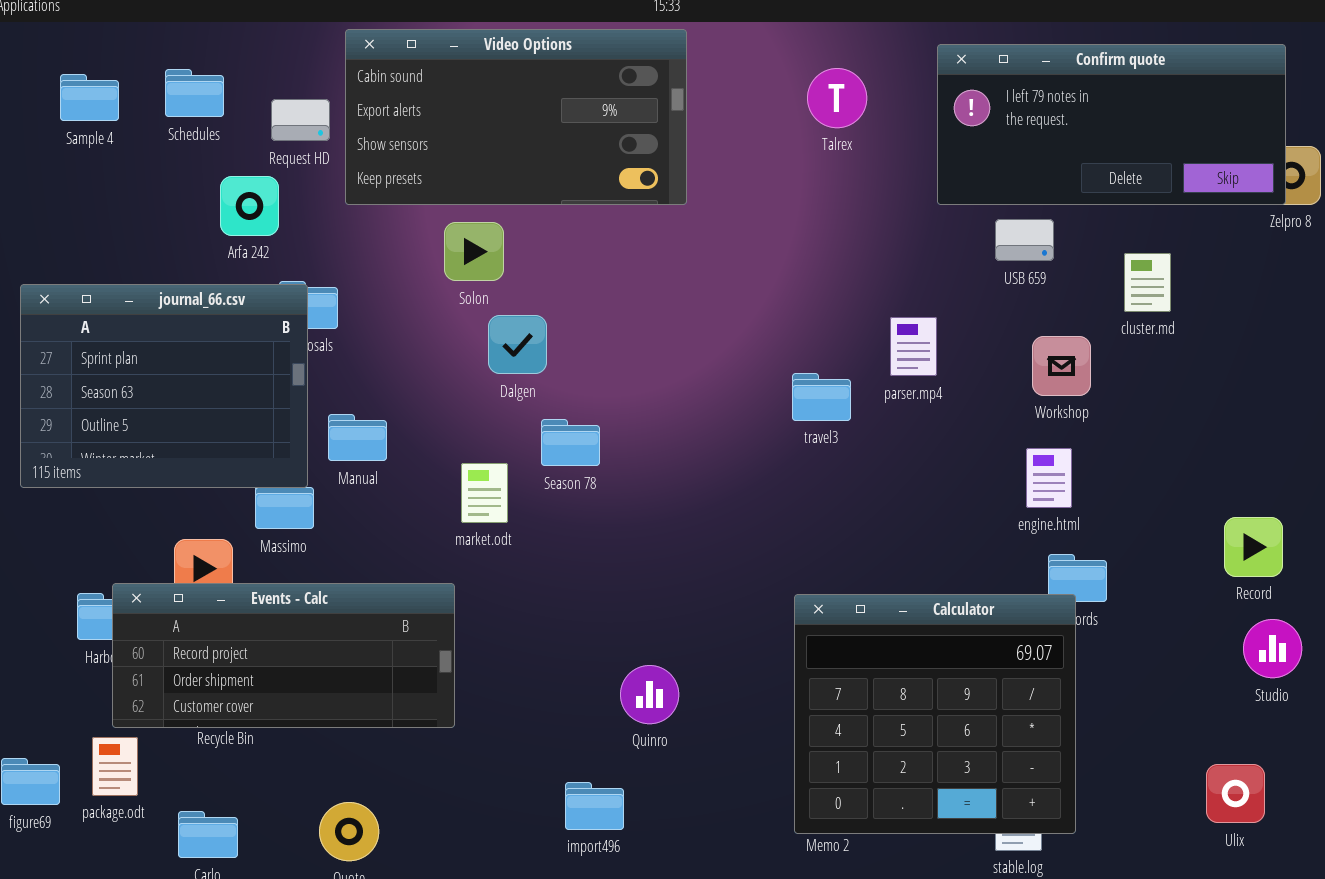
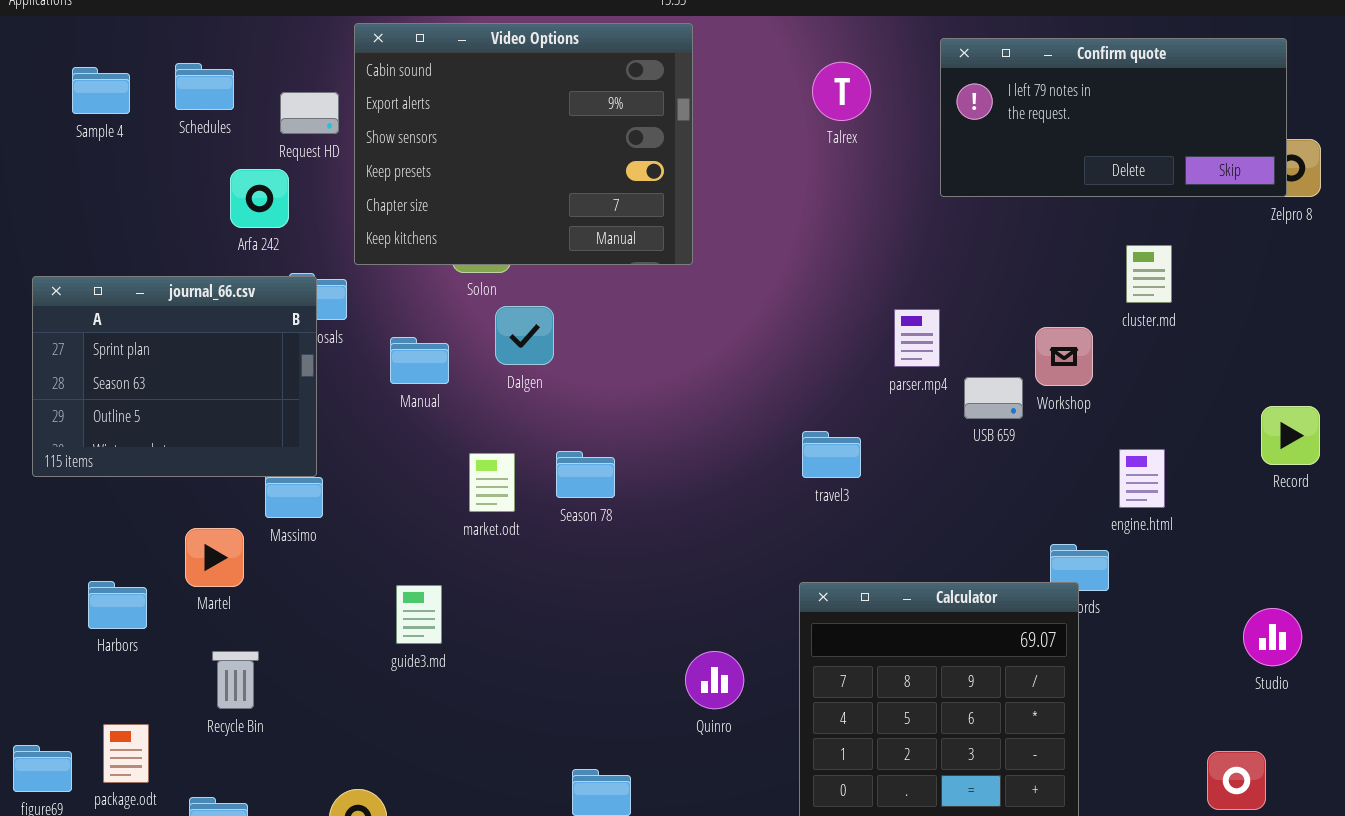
Video Options: [345,29,687,205] -> [354,23,693,265], resized
USB 659: [995,219,1054,261] -> [964,377,1023,419], moved
travel3: [792,373,851,421] -> [802,431,861,478], moved
Manual: [328,414,387,461] -> [390,337,449,384], moved
Season 78: [541,419,600,466] -> [556,451,615,498], moved
engine.html: [1026,448,1072,508] -> [1119,449,1165,508], moved
Record: [1224,517,1283,577] -> [1261,406,1320,465], moved
Events - Calc: [112,583,455,728] -> none, closed
Quinro: [620,665,679,724] -> [685,651,744,709], moved

